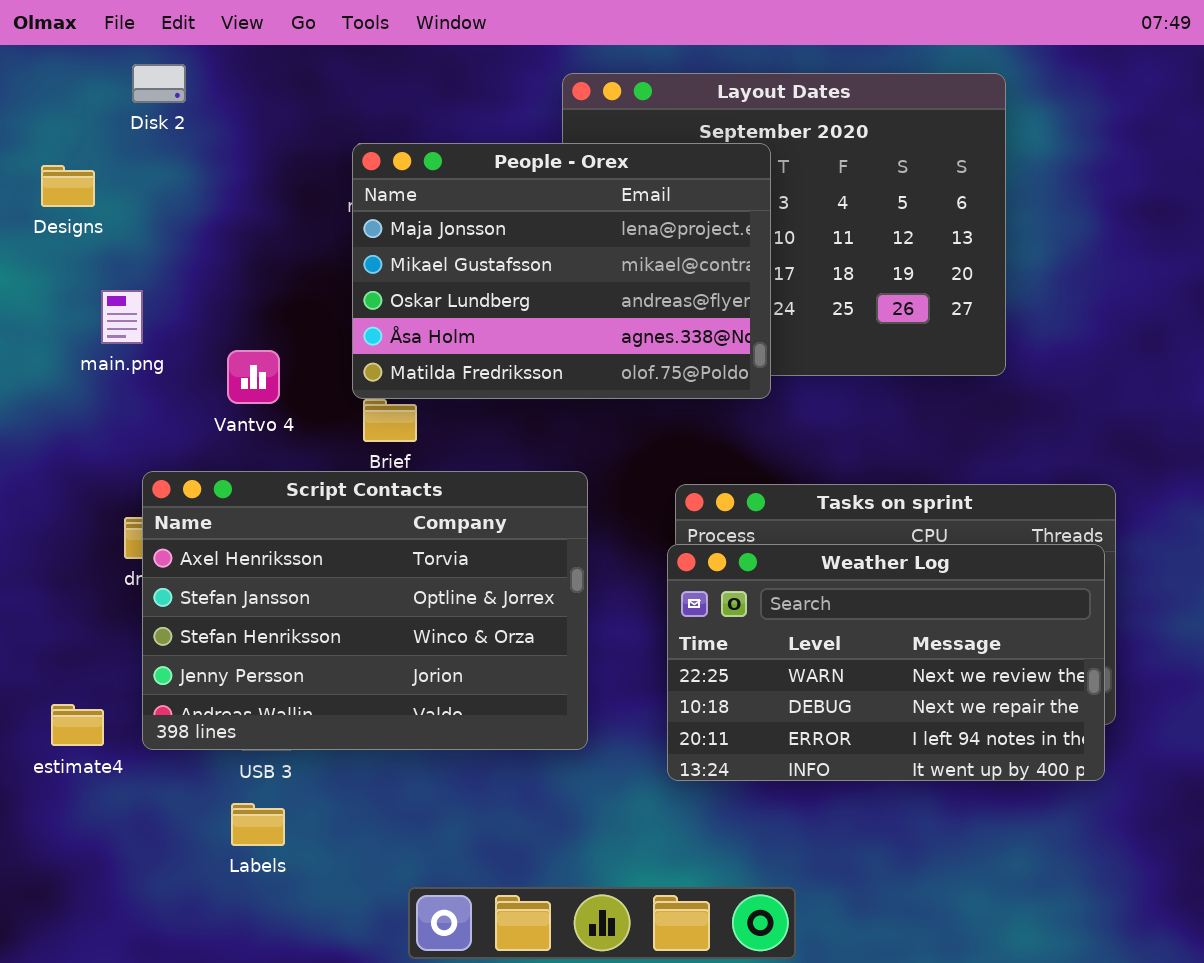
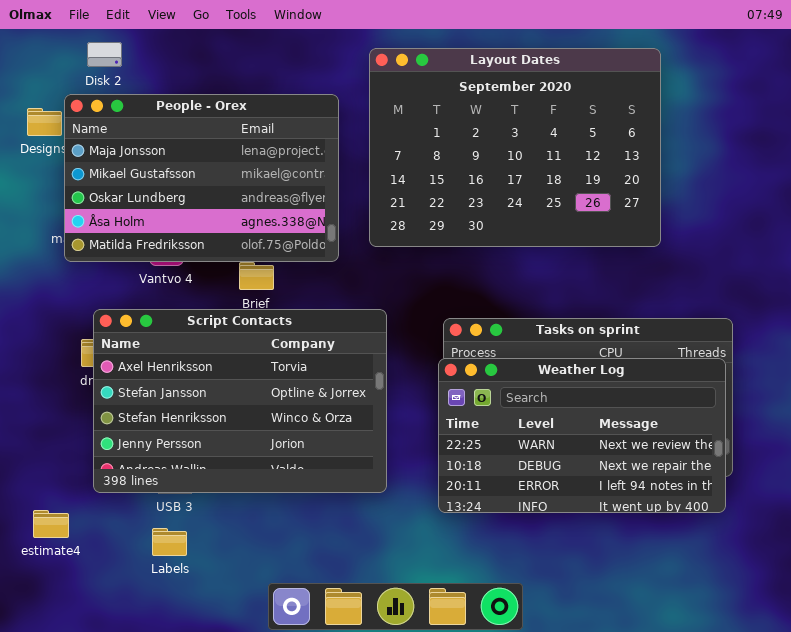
People - Orex: [352,143,771,399] -> [64,94,339,262], moved
estimate4: [51,704,104,746] -> [33,510,69,538], moved

